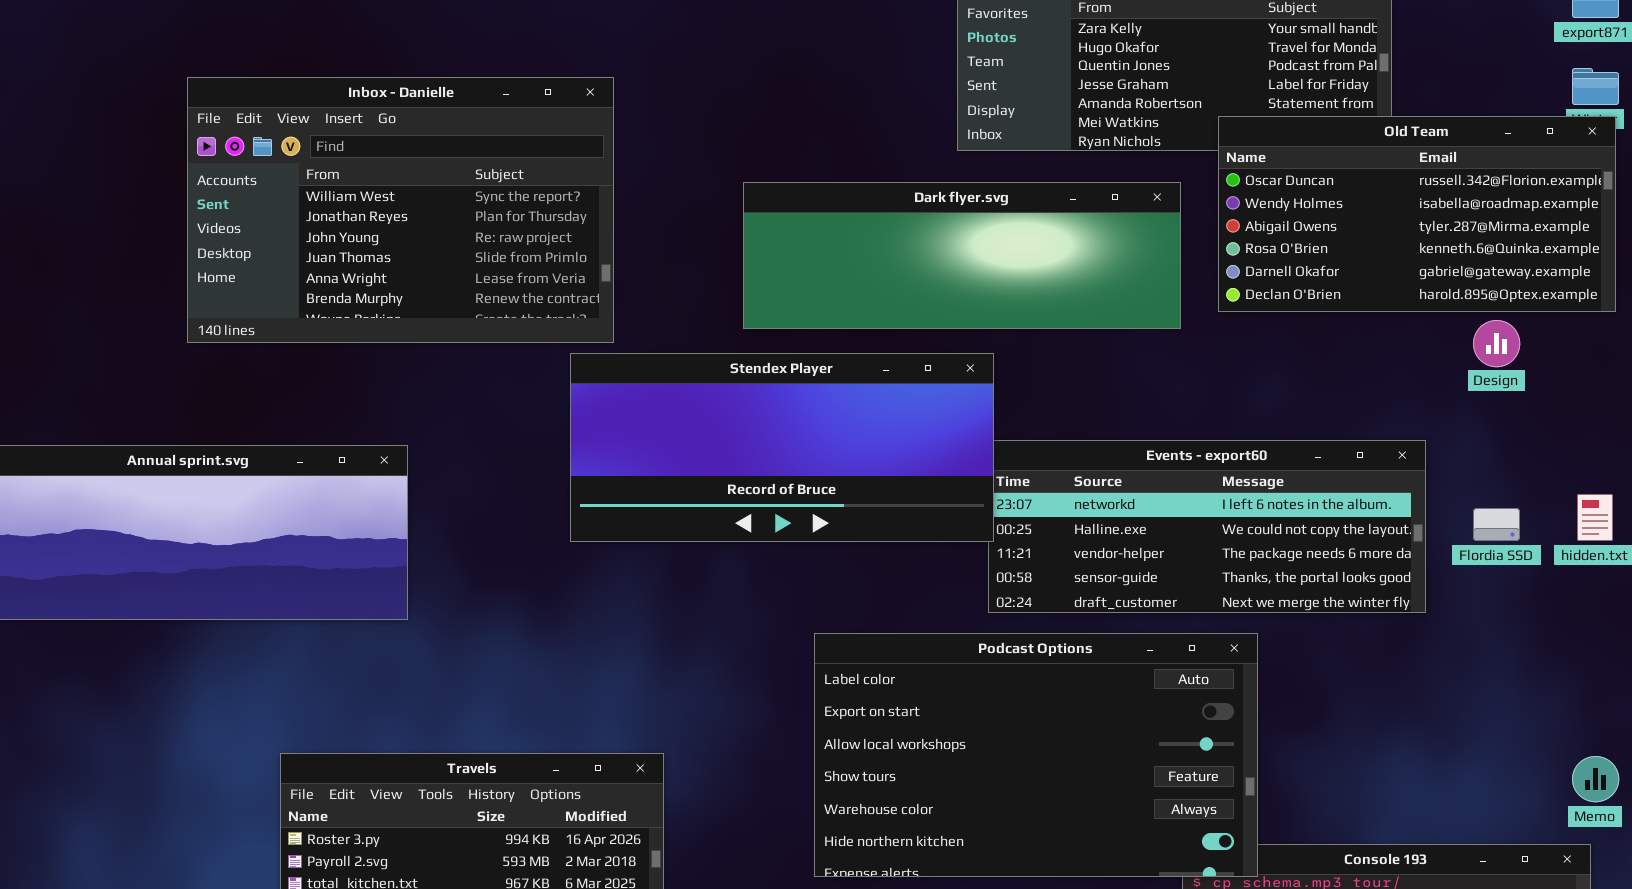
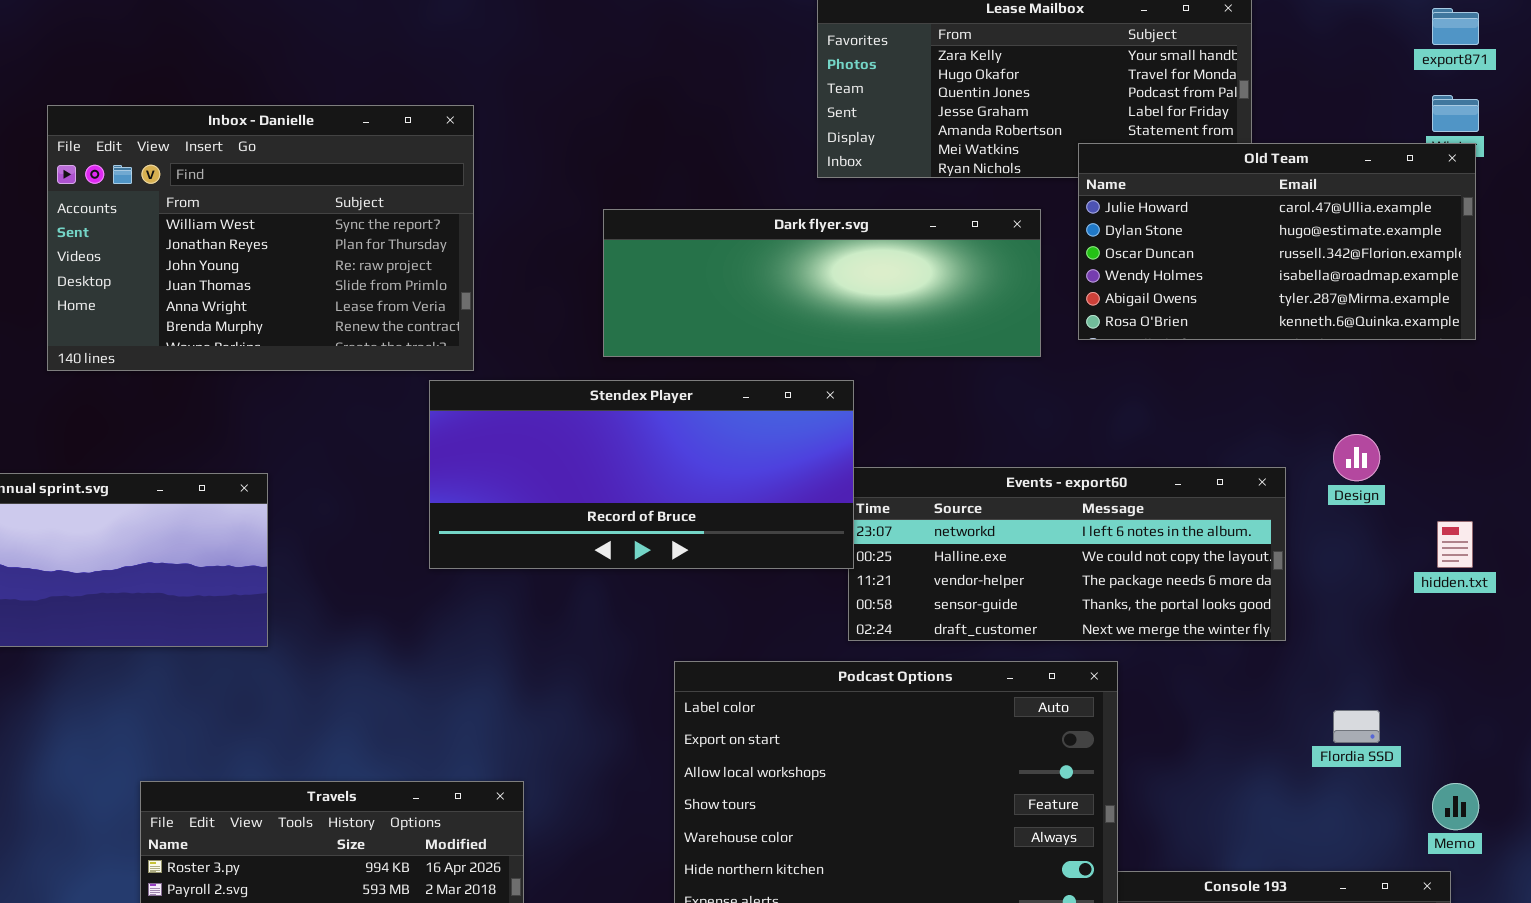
Old Team: [1218,116,1616,312] -> [1078,143,1476,340], scrolled up 2 rows
Design: [1473,320,1520,367] -> [1333,434,1380,481], moved
Flordia SSD: [1473,508,1520,541] -> [1333,710,1380,743], moved

